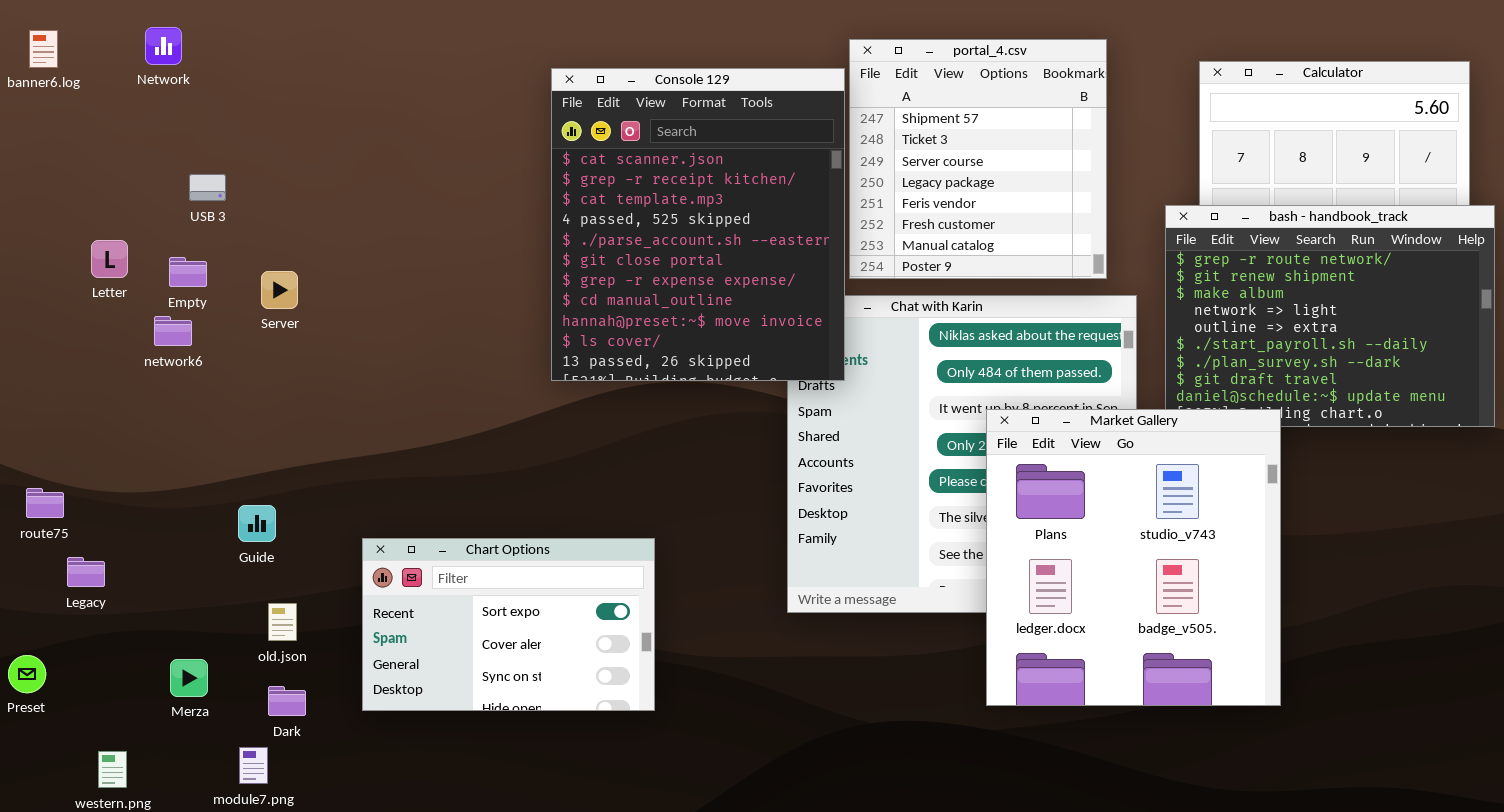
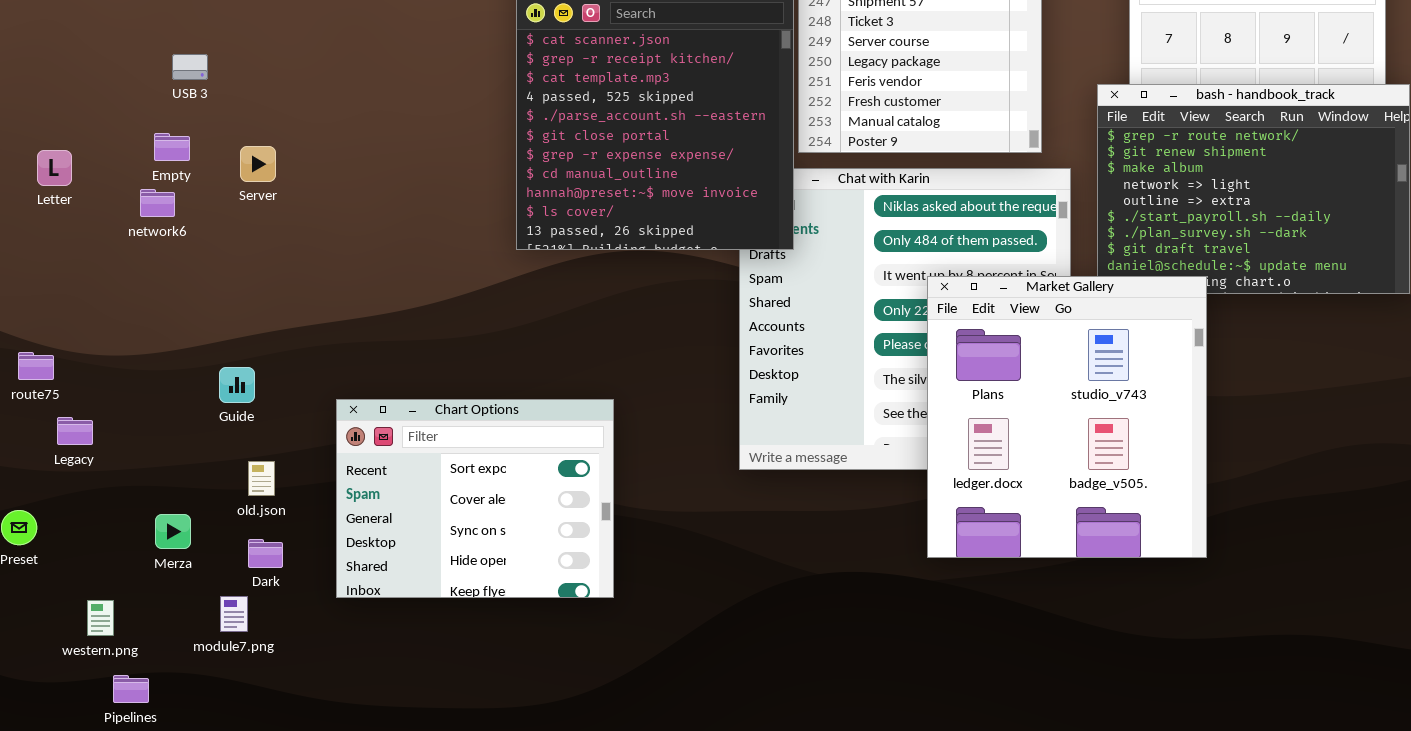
Letter: [91,240,128,278] -> [37,150,72,186], moved
Chart Options: [362,538,655,711] -> [336,399,614,598], resized

